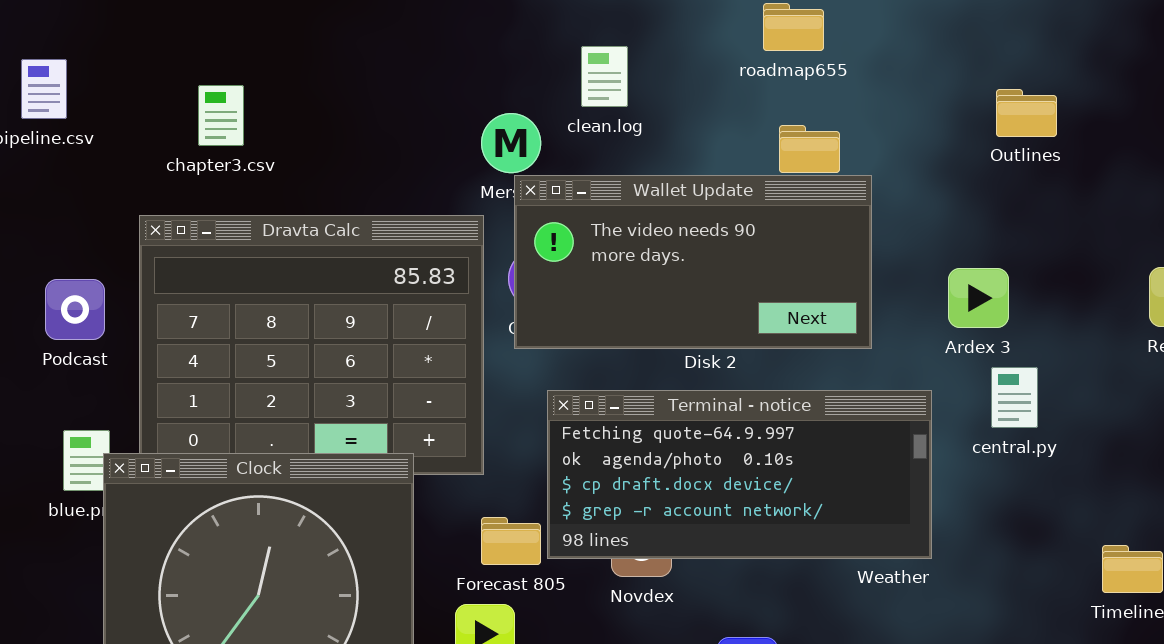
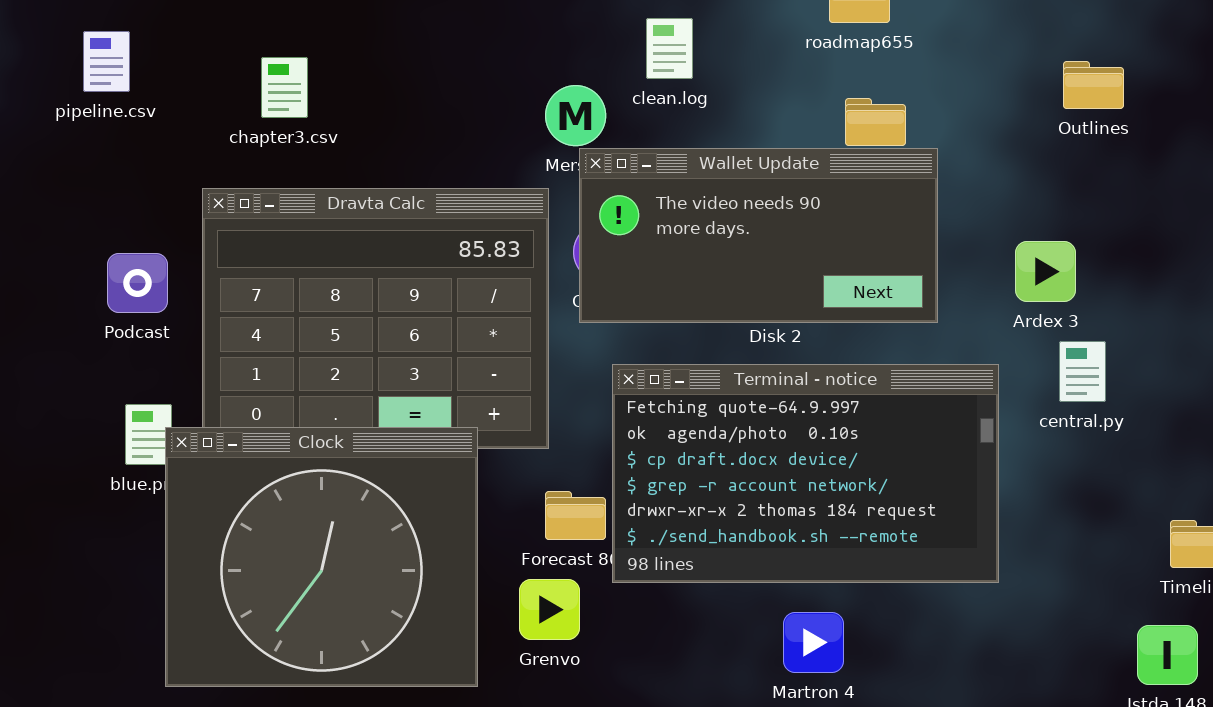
Terminal - notice: [547,390,932,559] -> [612,364,999,583], resized

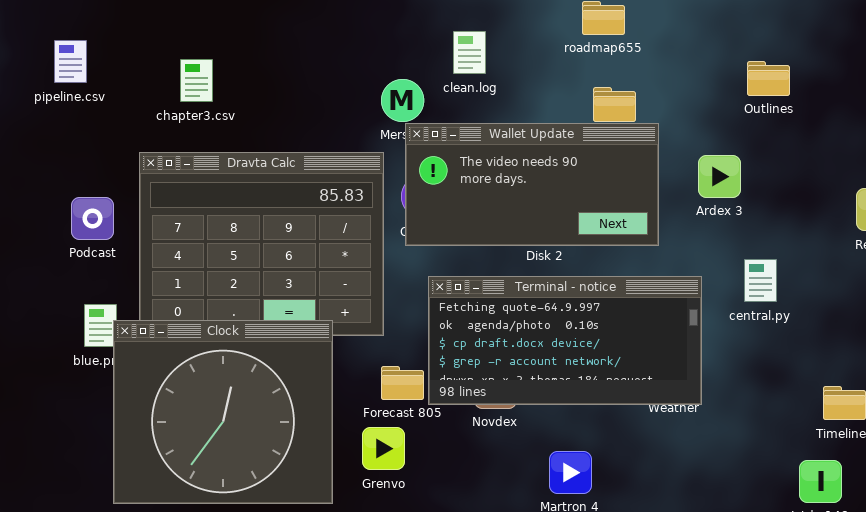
Ardex 3: [1015,241,1076,302] -> [698,155,741,198], moved
Terminal - notice: [612,364,999,583] -> [428,276,702,405], resized

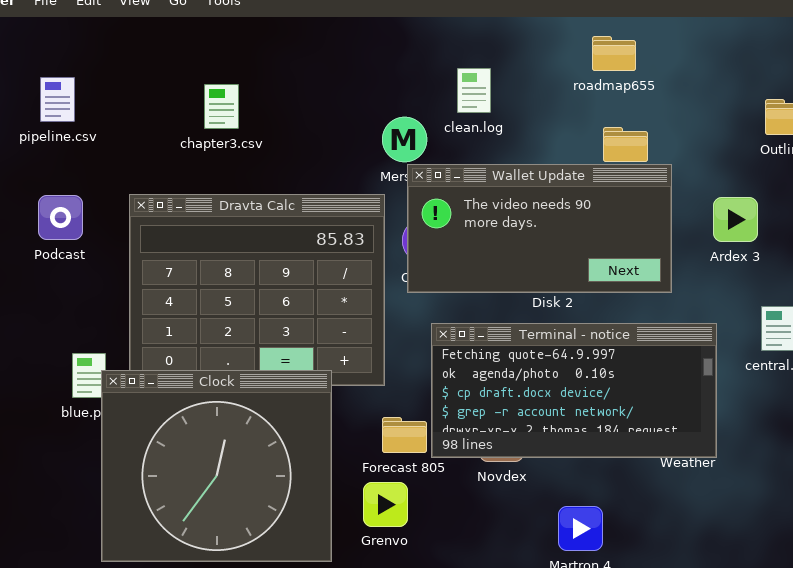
chapter3.csv: [180,59,213,102] -> [204,84,239,129], moved
Podcast: [71,197,114,240] -> [38,195,83,240], moved

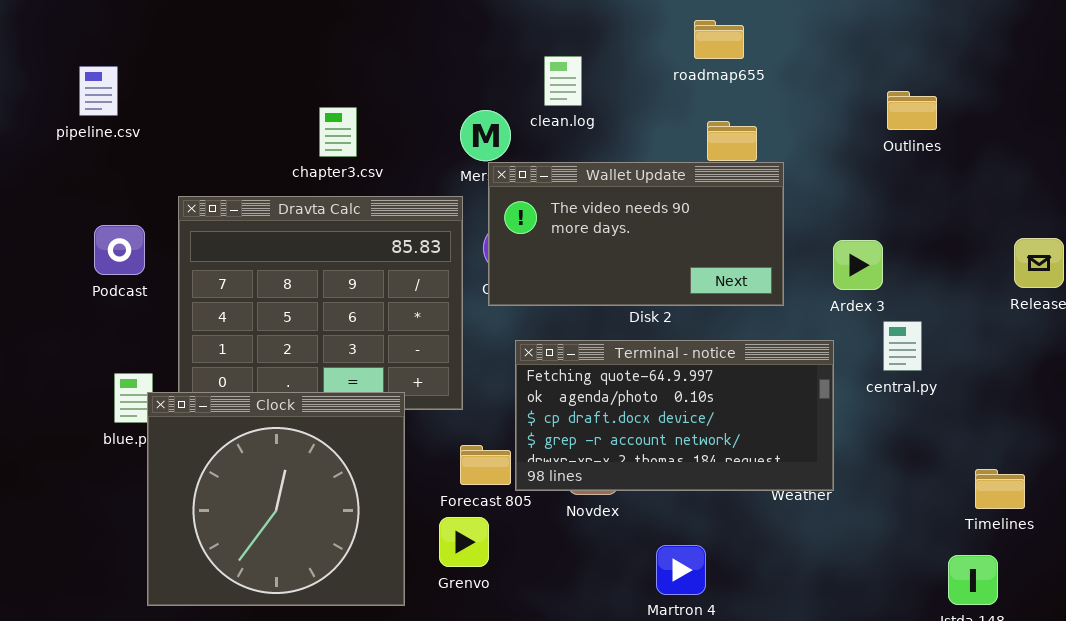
chapter3.csv: [204,84,239,129] -> [319,107,357,157], moved
Podcast: [38,195,83,240] -> [94,225,145,275], moved
Ardex 3: [713,197,758,242] -> [833,240,883,290], moved

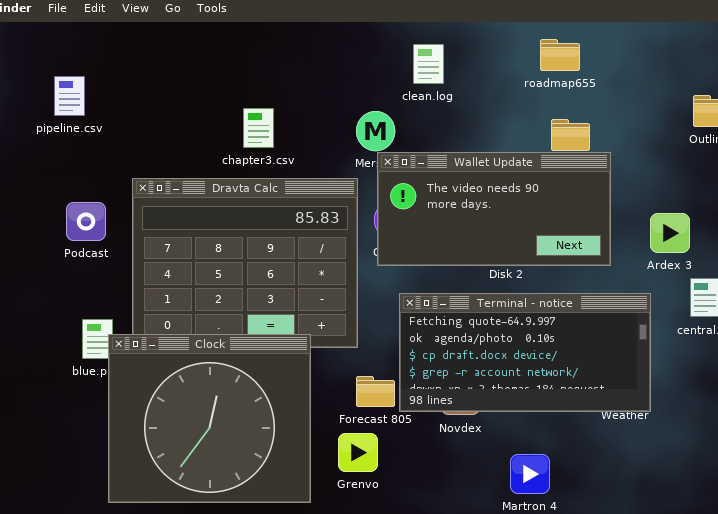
clean.log: [544,56,582,106] -> [413,44,444,84], moved

